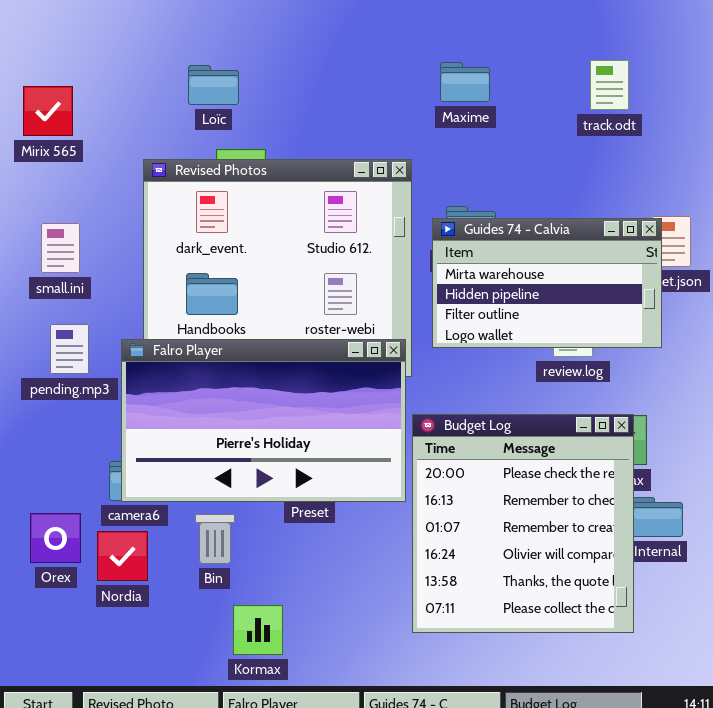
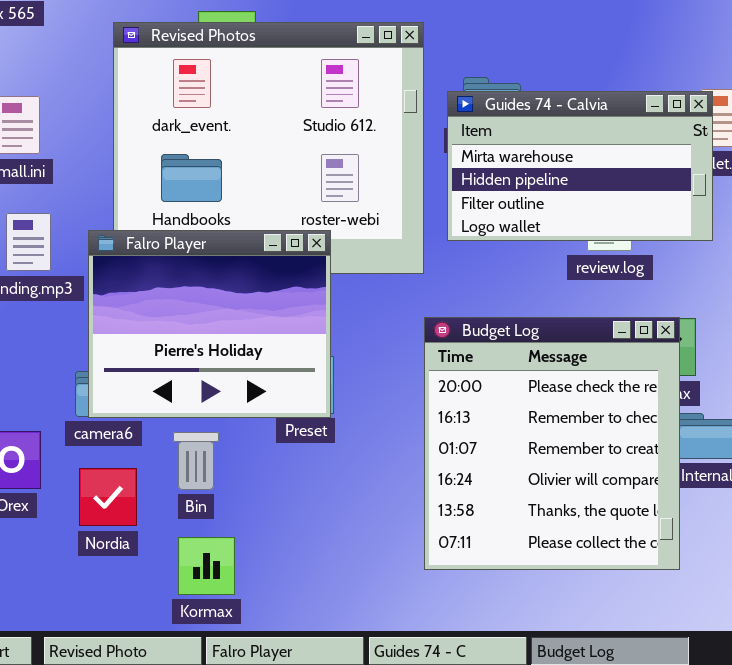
Falro Player: [121,339,406,502] -> [88,230,331,418], resized
Nordia: [97,531,148,581] -> [79,468,137,526], moved
Kormax: [233,605,283,655] -> [178,537,235,595], moved

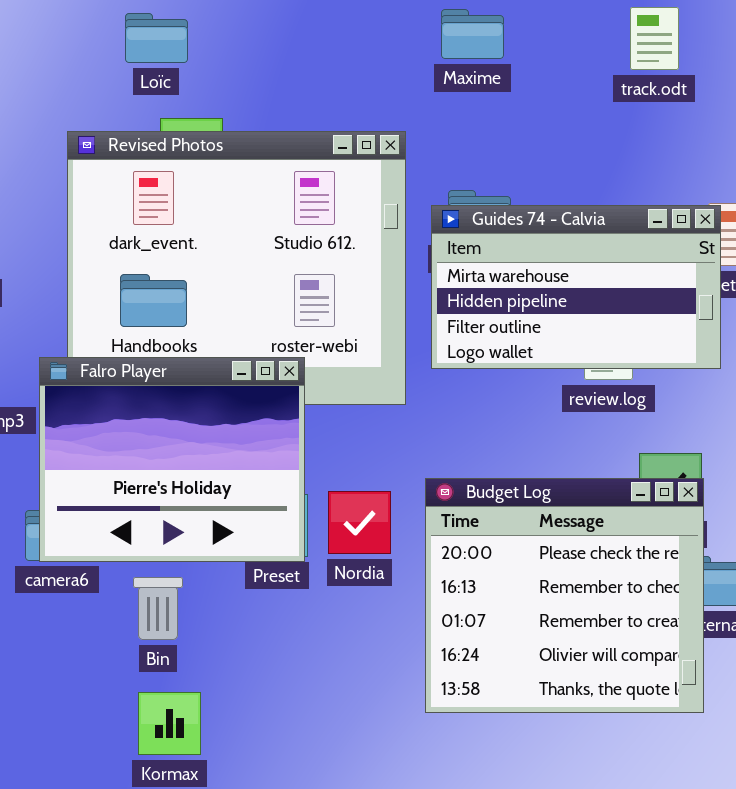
Budget Log: [424,317,680,570] -> [425,478,704,713], moved, resized
Nordia: [79,468,137,526] -> [328,491,391,554], moved

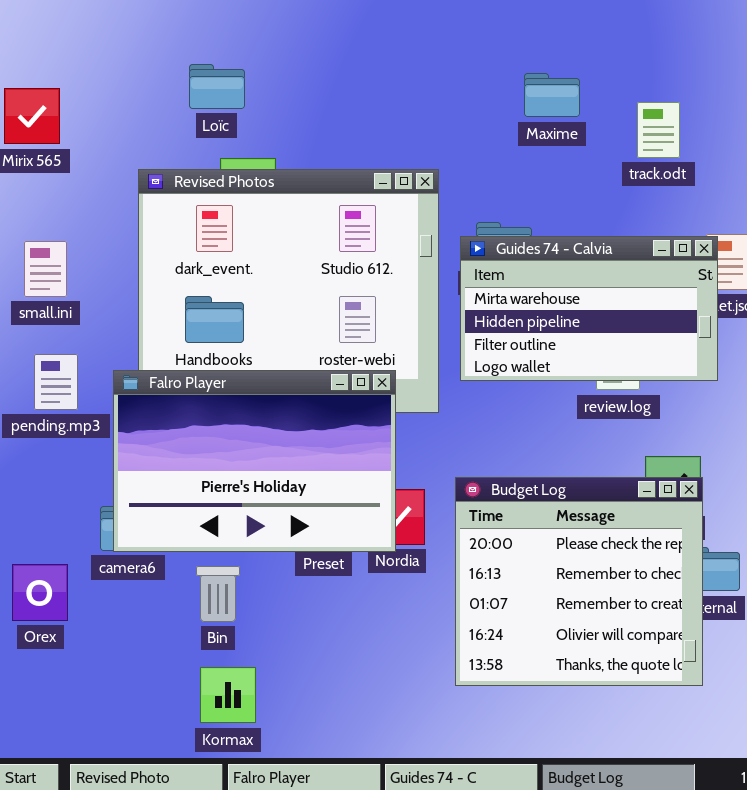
track.odt: [630,7,679,70] -> [637,102,680,158], moved
Maxime: [441,9,504,59] -> [524,73,580,117], moved
Falro Player: [39,357,305,562] -> [113,370,396,552], resized

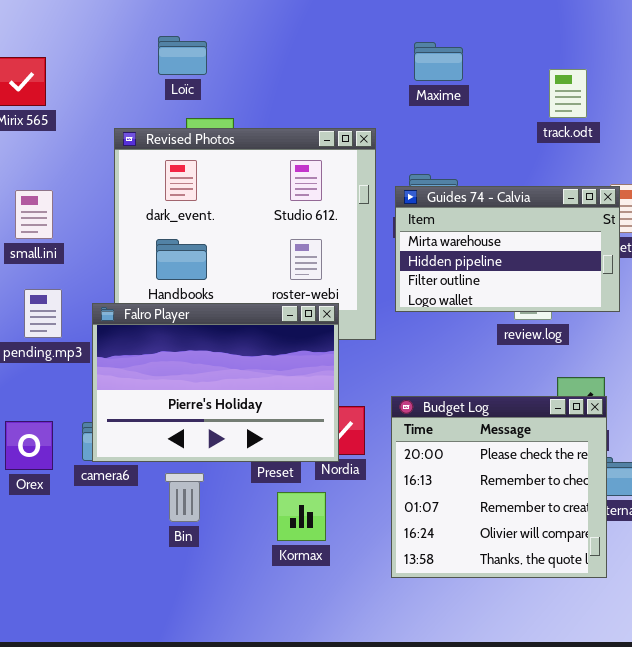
Maxime: [524,73,580,117] -> [414,42,463,81], moved
Orex: [12,564,68,621] -> [5,421,53,470], moved
Kormax: [200,667,256,723] -> [277,492,326,541], moved

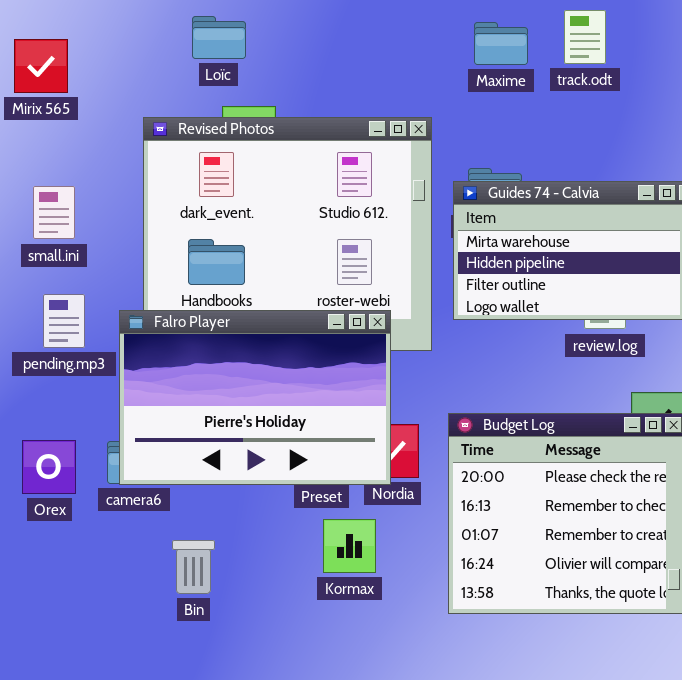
track.odt: [549,69,587,118] -> [564,10,606,64], moved
Bin: [165,473,204,522] -> [172,540,215,594], moved

